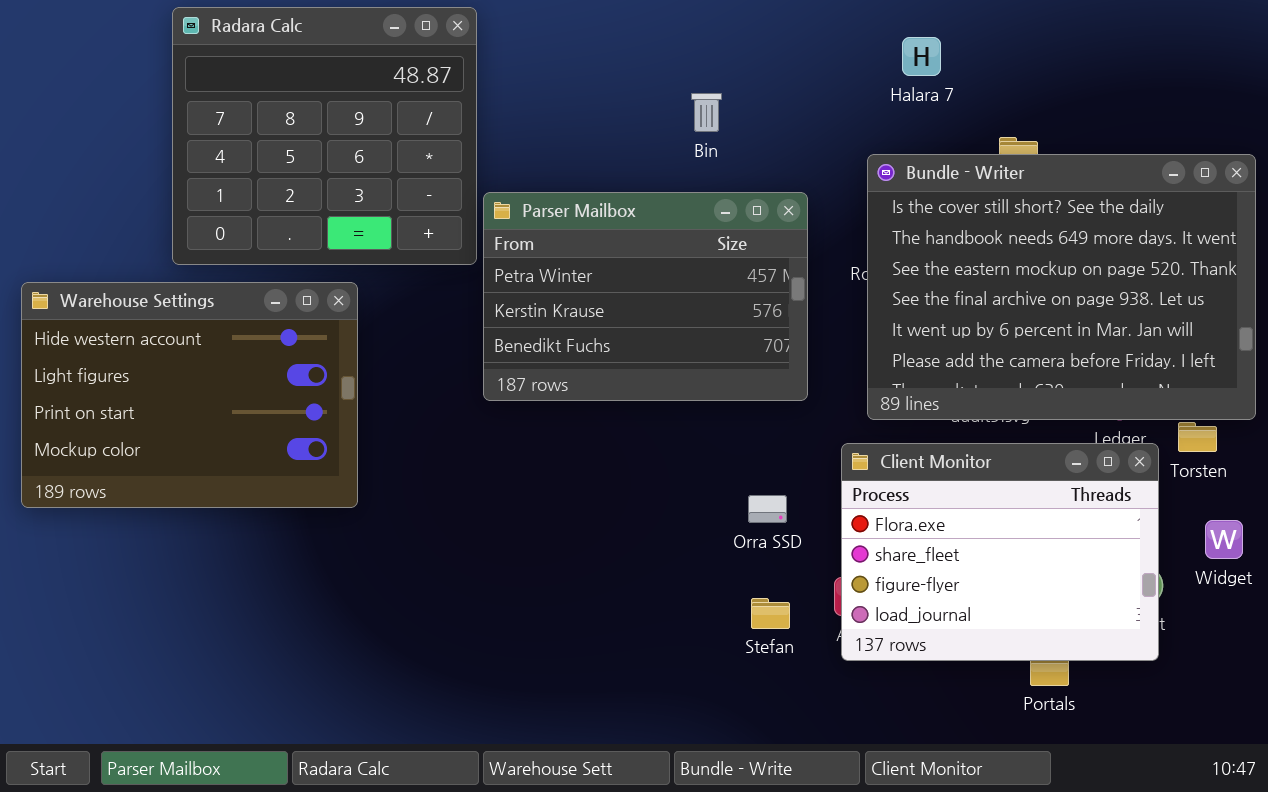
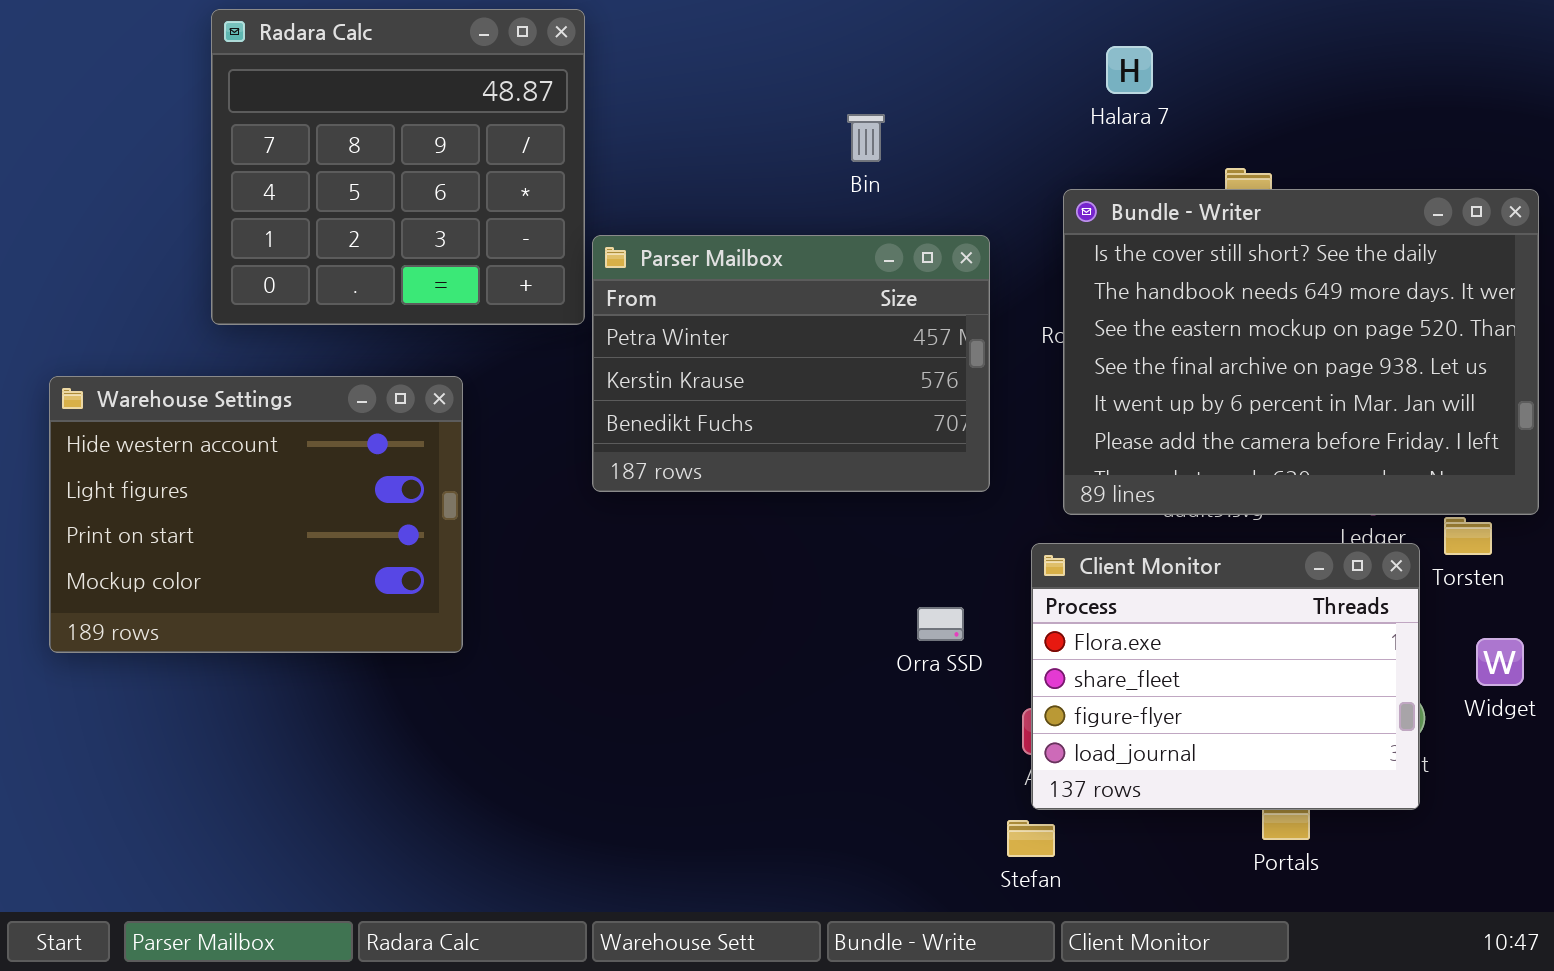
Warehouse Settings: [21,282,358,508] -> [49,376,463,653], moved
Stefan: [751,598,790,629] -> [1007,820,1055,857], moved

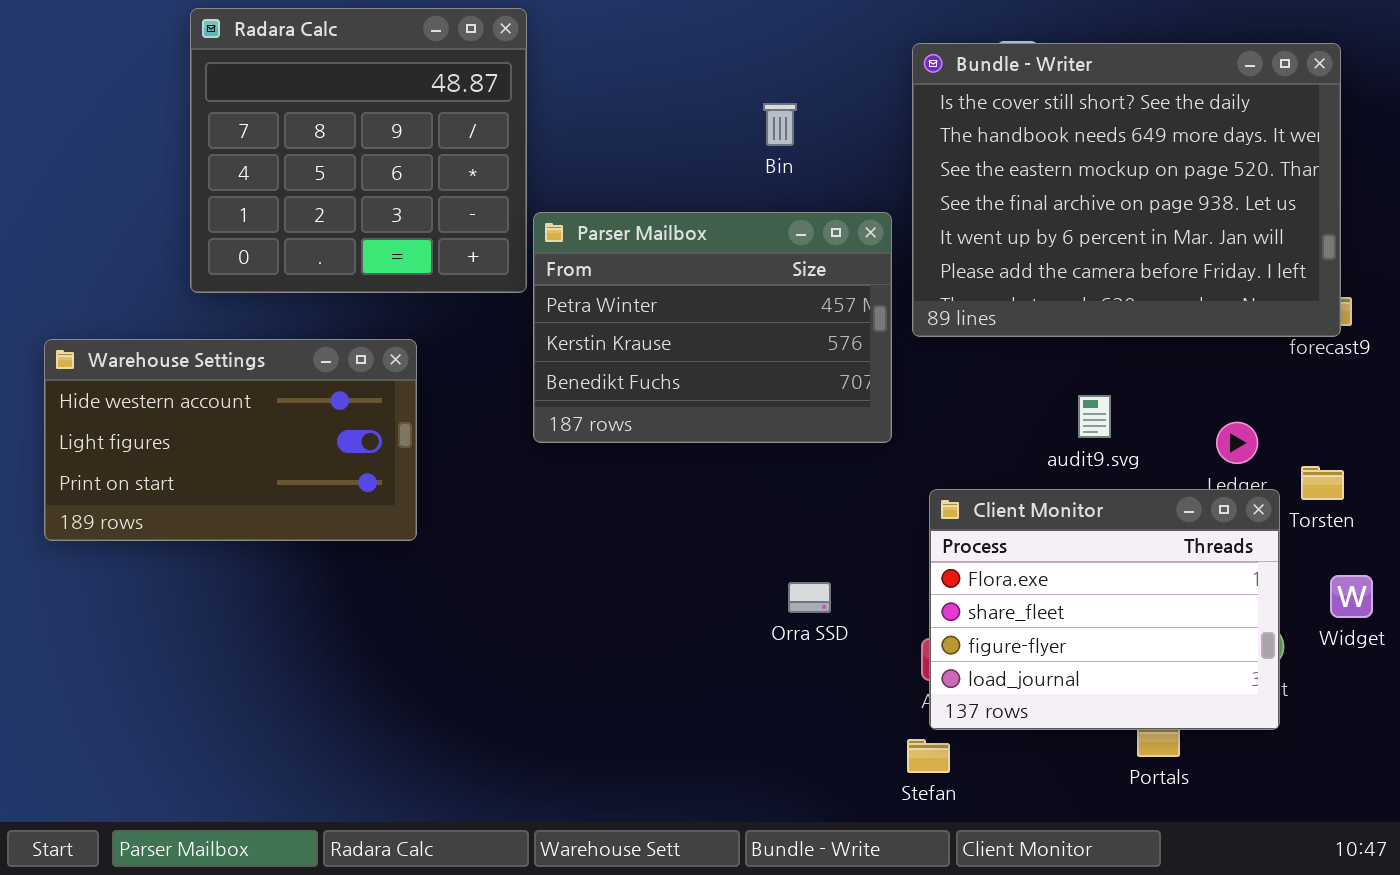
Bundle - Writer: [1063,189,1539,515] -> [912,43,1341,337], moved
Warehouse Settings: [49,376,463,653] -> [44,339,417,541], resized
Orra SSD: [917,607,964,641] -> [788,582,831,613], moved

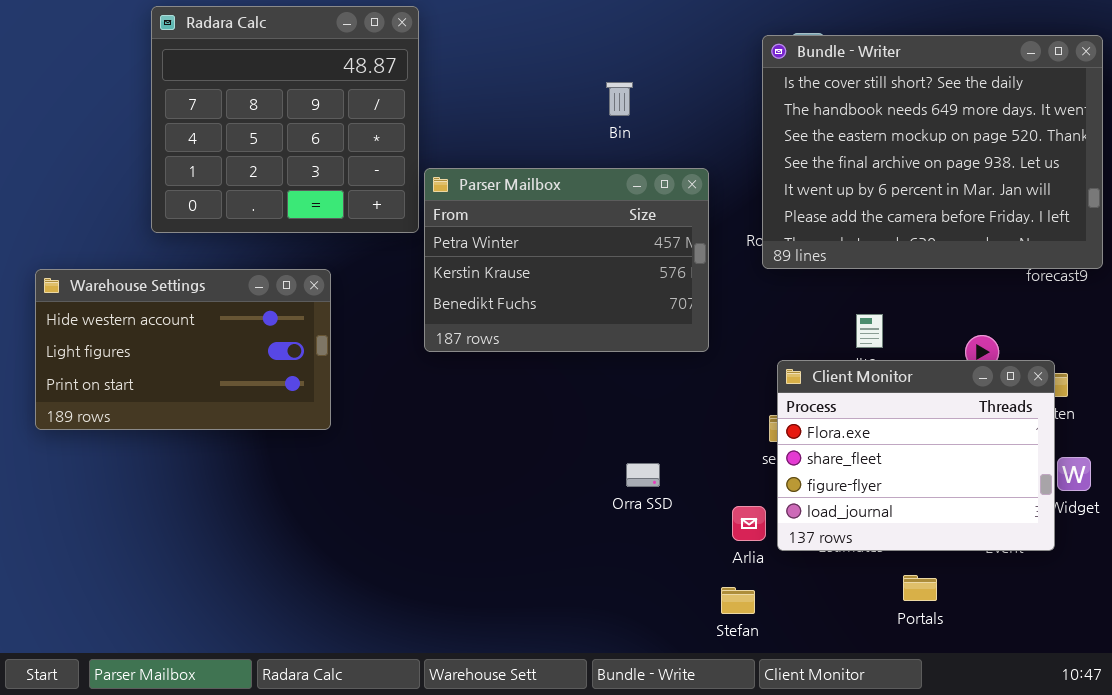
Bundle - Writer: [912,43,1341,337] -> [762,35,1103,269], moved
Client Monitor: [929,489,1280,730] -> [777,360,1055,551], moved

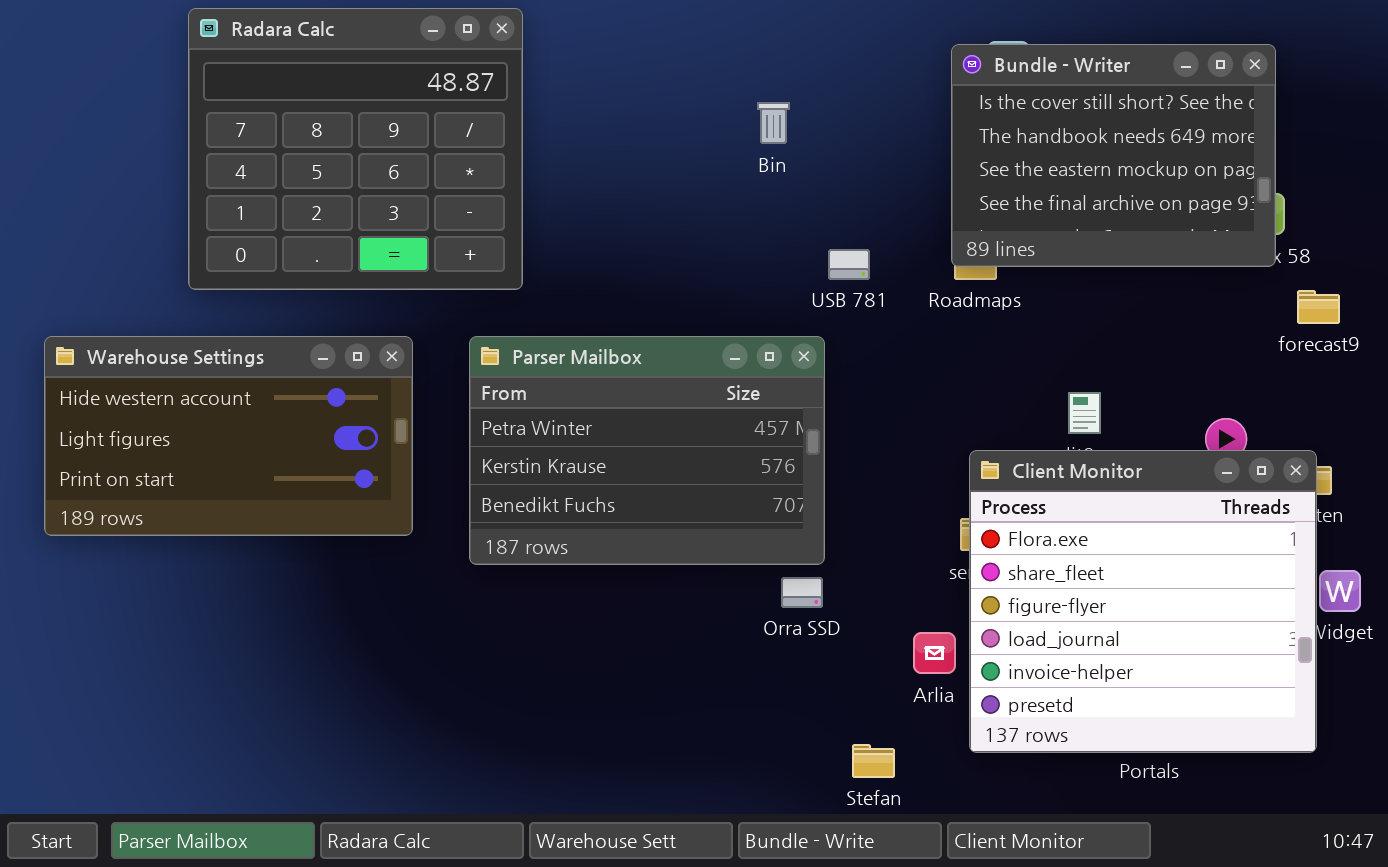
Bundle - Writer: [762,35,1103,269] -> [951,44,1276,267], resized
Parser Mailbox: [424,168,709,352] -> [469,336,825,565], moved
Client Monitor: [777,360,1055,551] -> [969,450,1317,753], resized
Stefan: [721,587,755,614] -> [852,744,895,778], moved

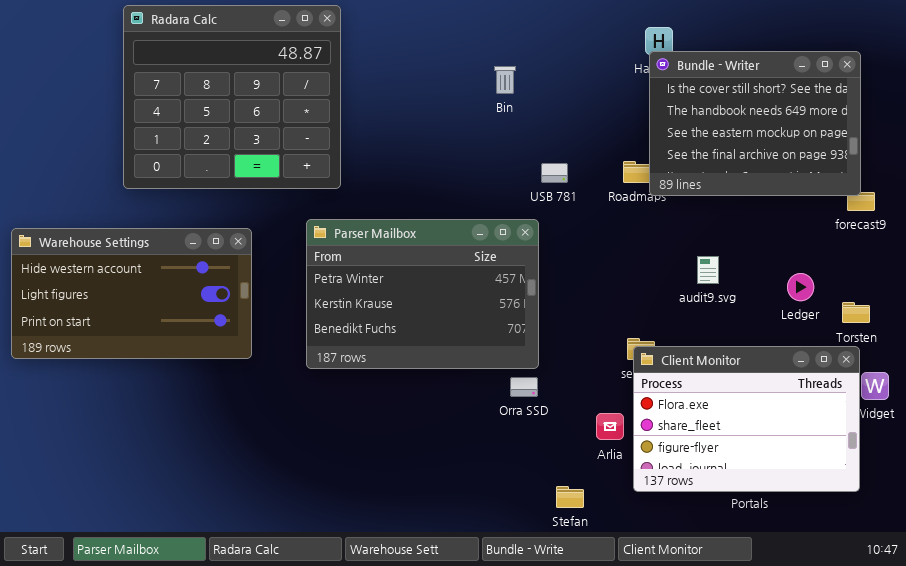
Bundle - Writer: [951,44,1276,267] -> [649,51,861,196], moved
Warehouse Settings: [44,336,413,536] -> [11,228,252,359], moved
Client Monitor: [969,450,1317,753] -> [633,346,860,492], resized

